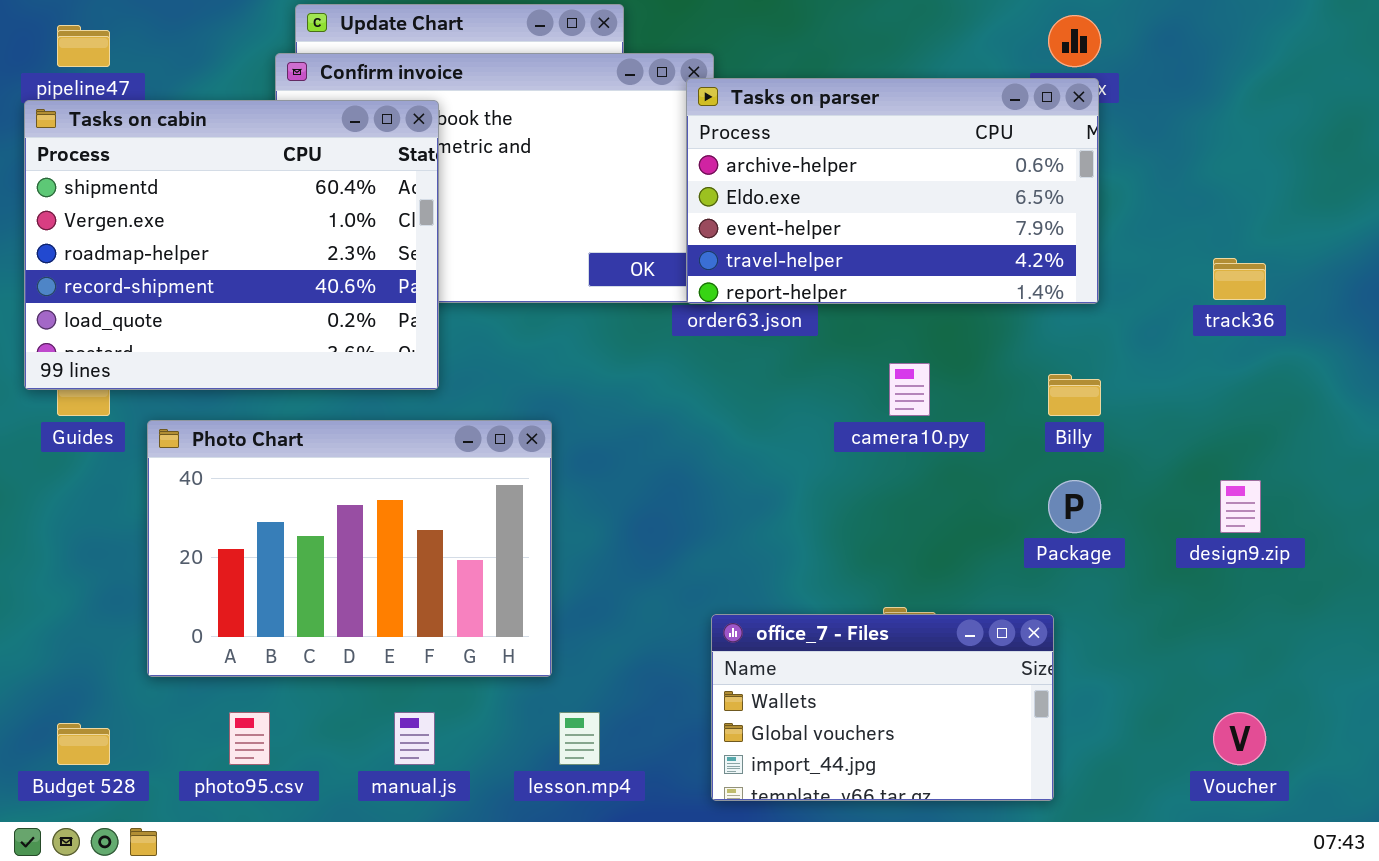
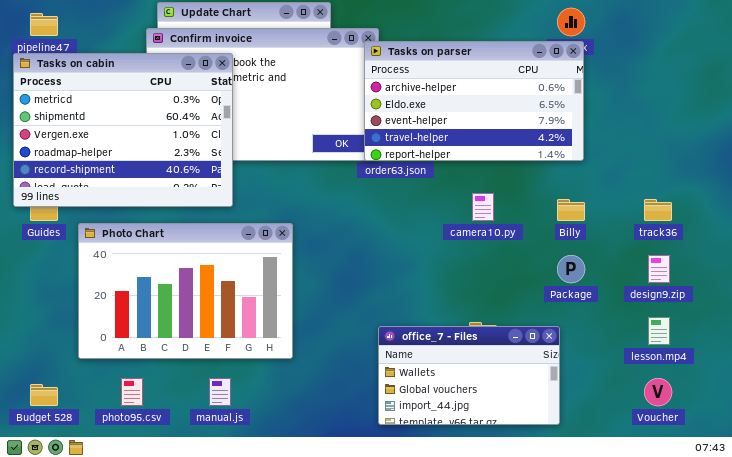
Tasks on cabin: [24,100,439,390] -> [13,53,233,207], scrolled up 1 row
track36: [1213,258,1266,300] -> [644,199,672,221], moved
lesson.mp4: [559,712,600,765] -> [648,317,670,345], moved

